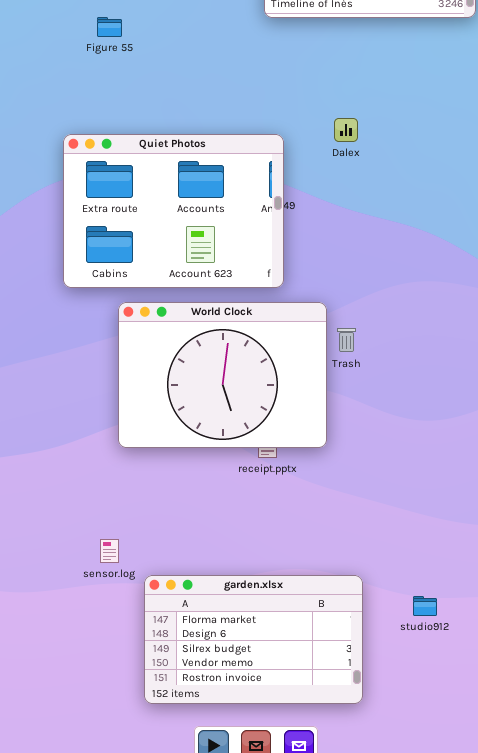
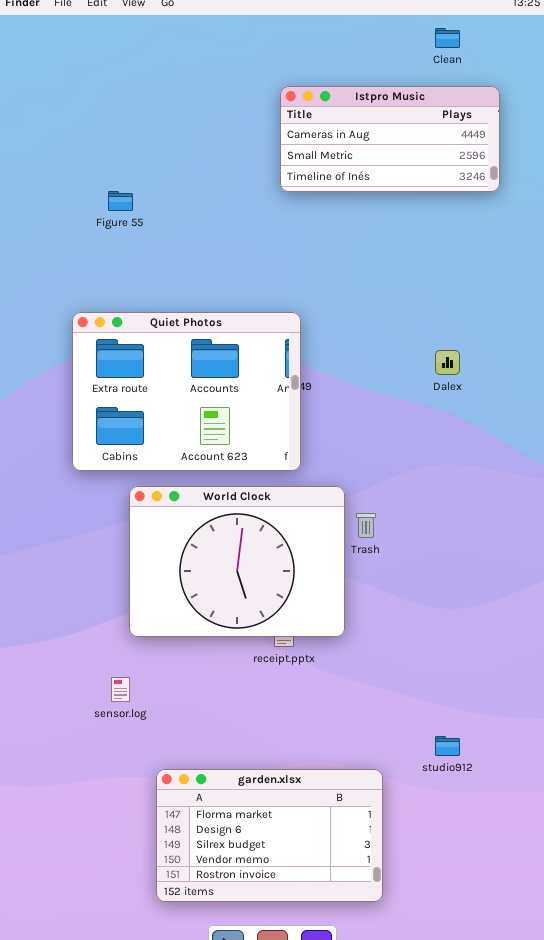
Dalex: [334,118,358,142] -> [435,350,460,375], moved
sensor.log: [100,539,119,563] -> [111,677,130,702], moved
studio912: [413,596,437,616] -> [435,736,460,756], moved

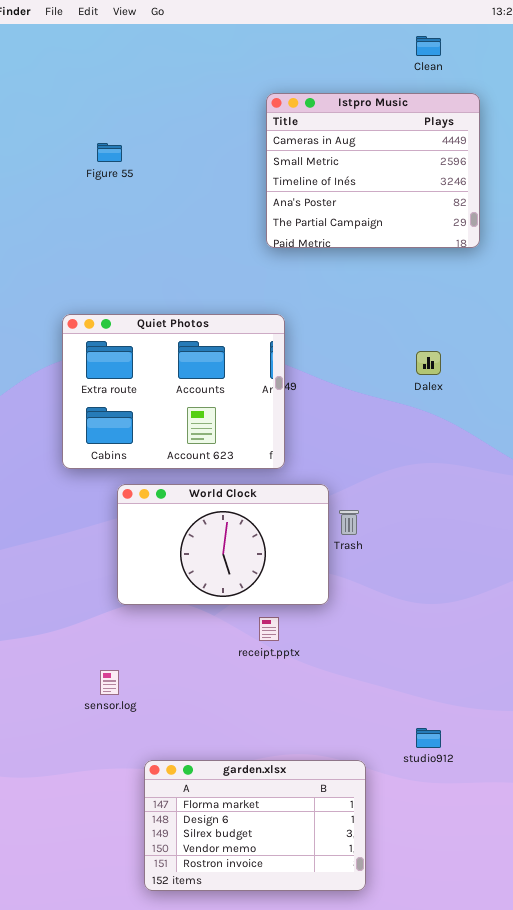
Istpro Music: [280,86,500,192] -> [266,93,480,248], resized
Figure 55: [108,191,133,211] -> [97,143,122,162], moved
World Clock: [129,486,345,637] -> [117,484,329,605], resized

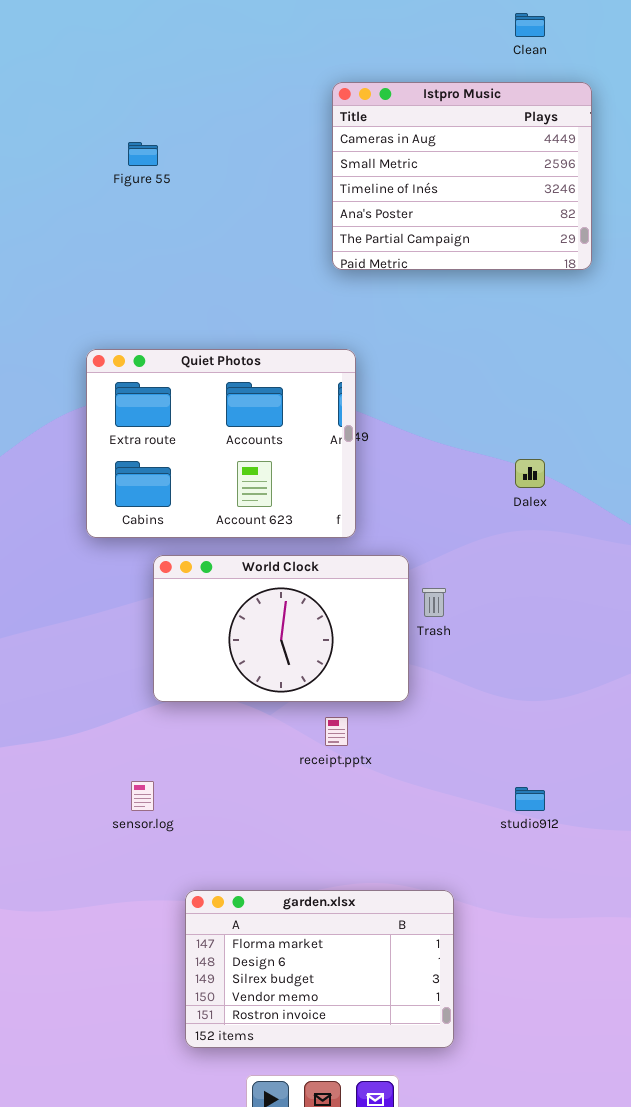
Dalex: [416,351,441,375] -> [515,459,545,488], moved
studio912: [416,728,441,748] -> [515,787,545,811], moved

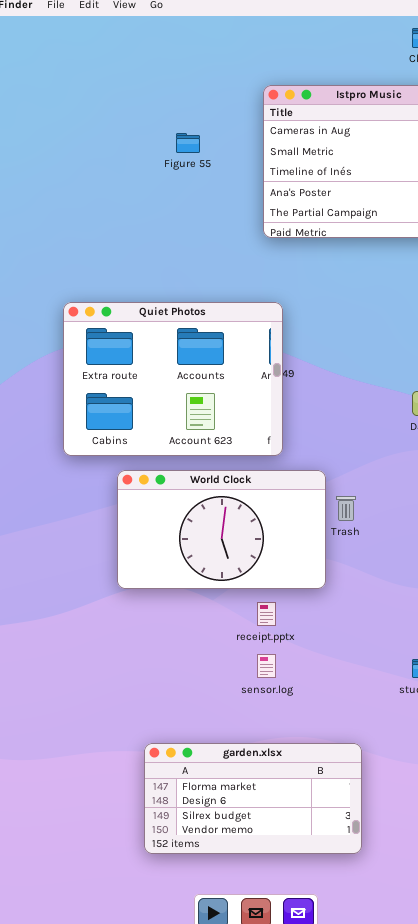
Figure 55: [128,142,158,166] -> [176,133,200,153], moved
sensor.log: [131,781,154,811] -> [257,654,276,678], moved
garden.xlsx: [185,890,454,1048] -> [144,743,362,854], resized

